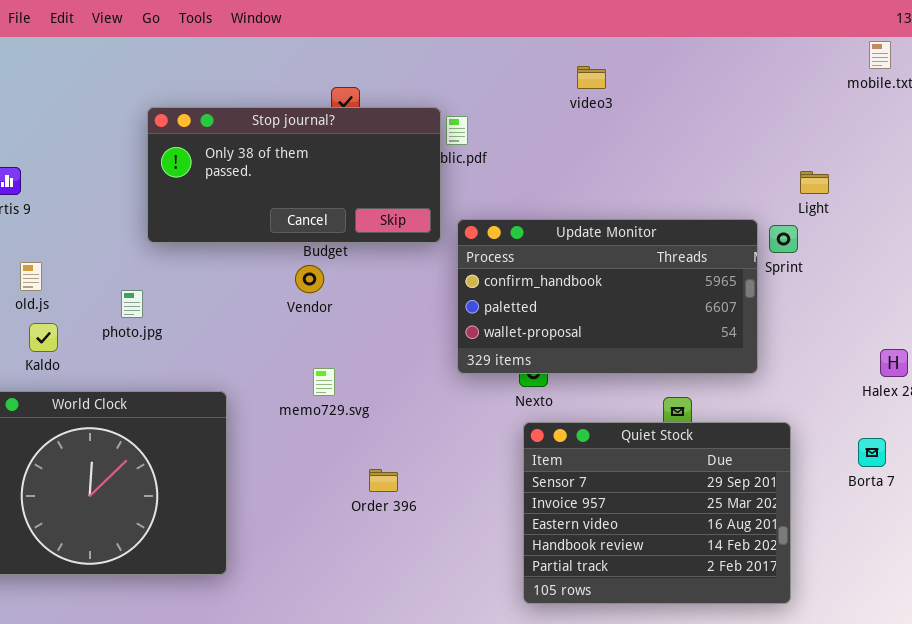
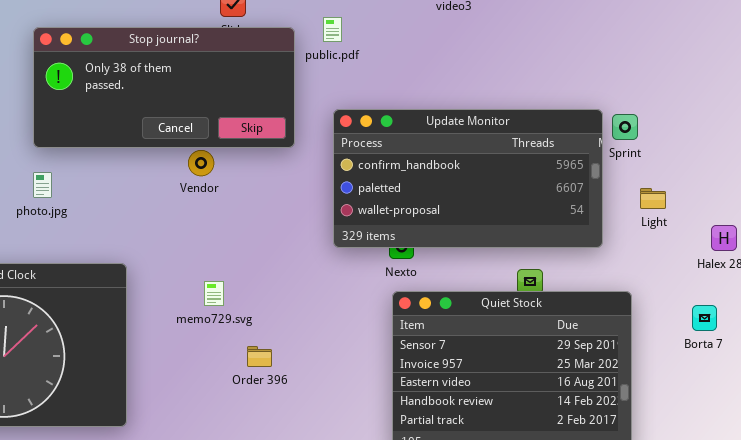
Stop journal?: [147,107,441,243] -> [33,27,295,148], moved
Light: [800,171,829,194] -> [640,188,666,209], moved
memo729.svg: [313,368,335,396] -> [204,281,224,306], moved
Order 396: [369,469,398,492] -> [247,346,272,367], moved

